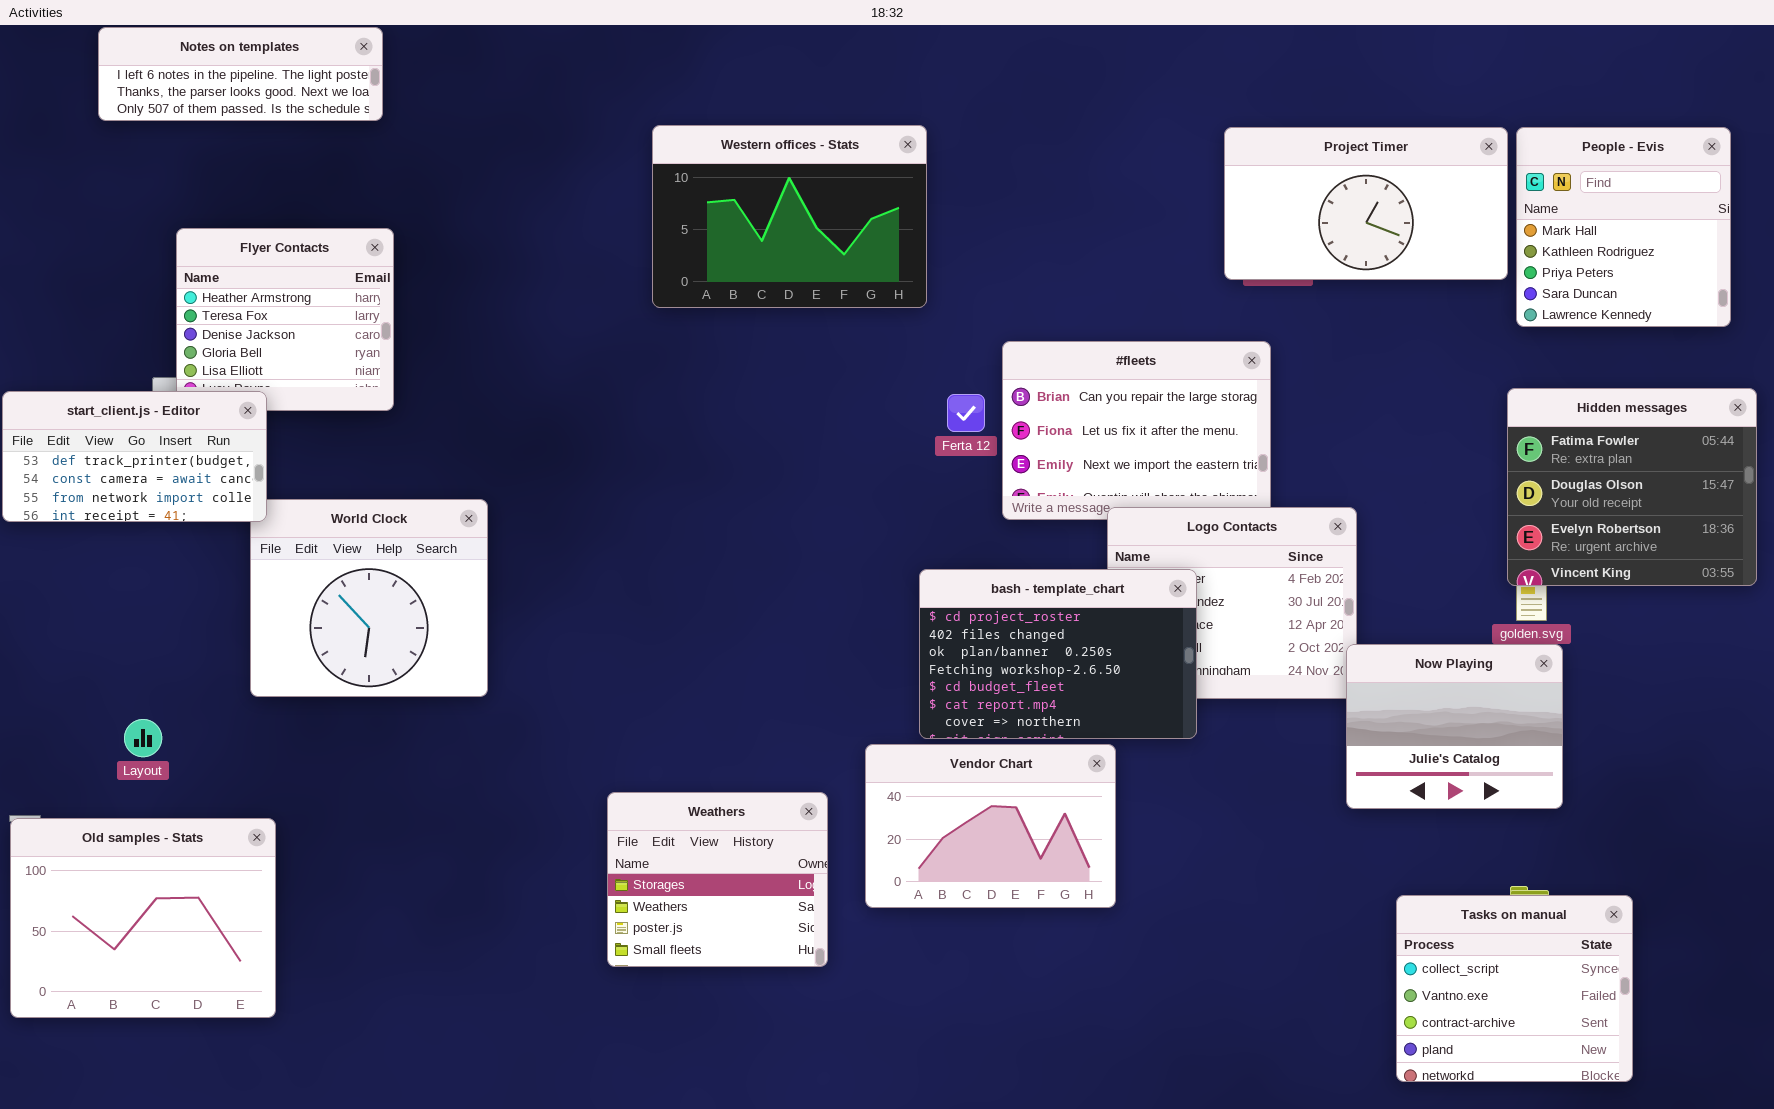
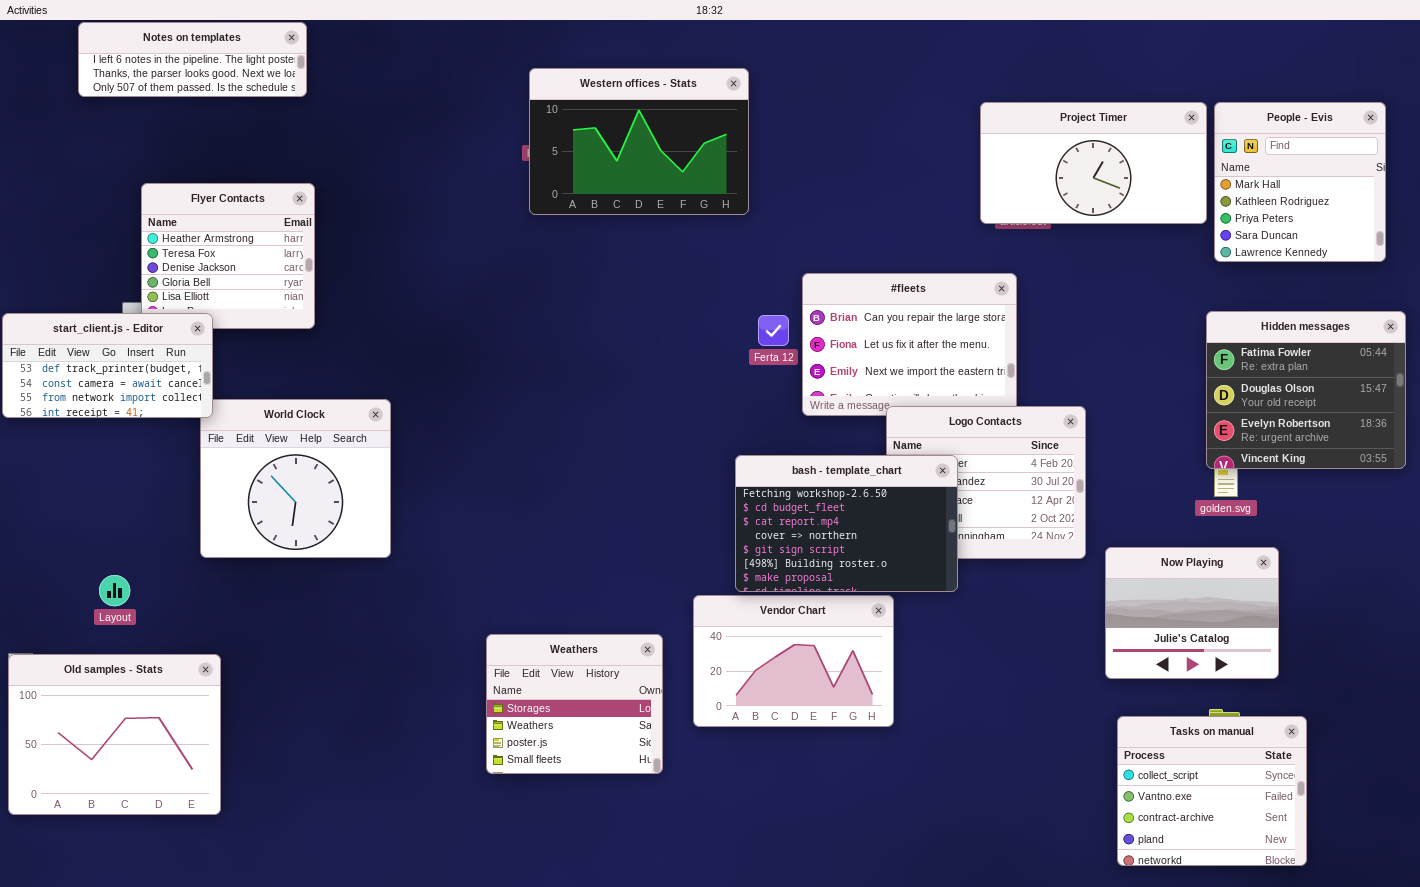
Western offices - Stats: [652,125,927,308] -> [529,68,749,215], moved
bash - template_chart: [919,569,1197,739] -> [735,455,958,592], scrolled down 3 rows
Now Playing: [1346,644,1563,809] -> [1105,547,1279,679], moved

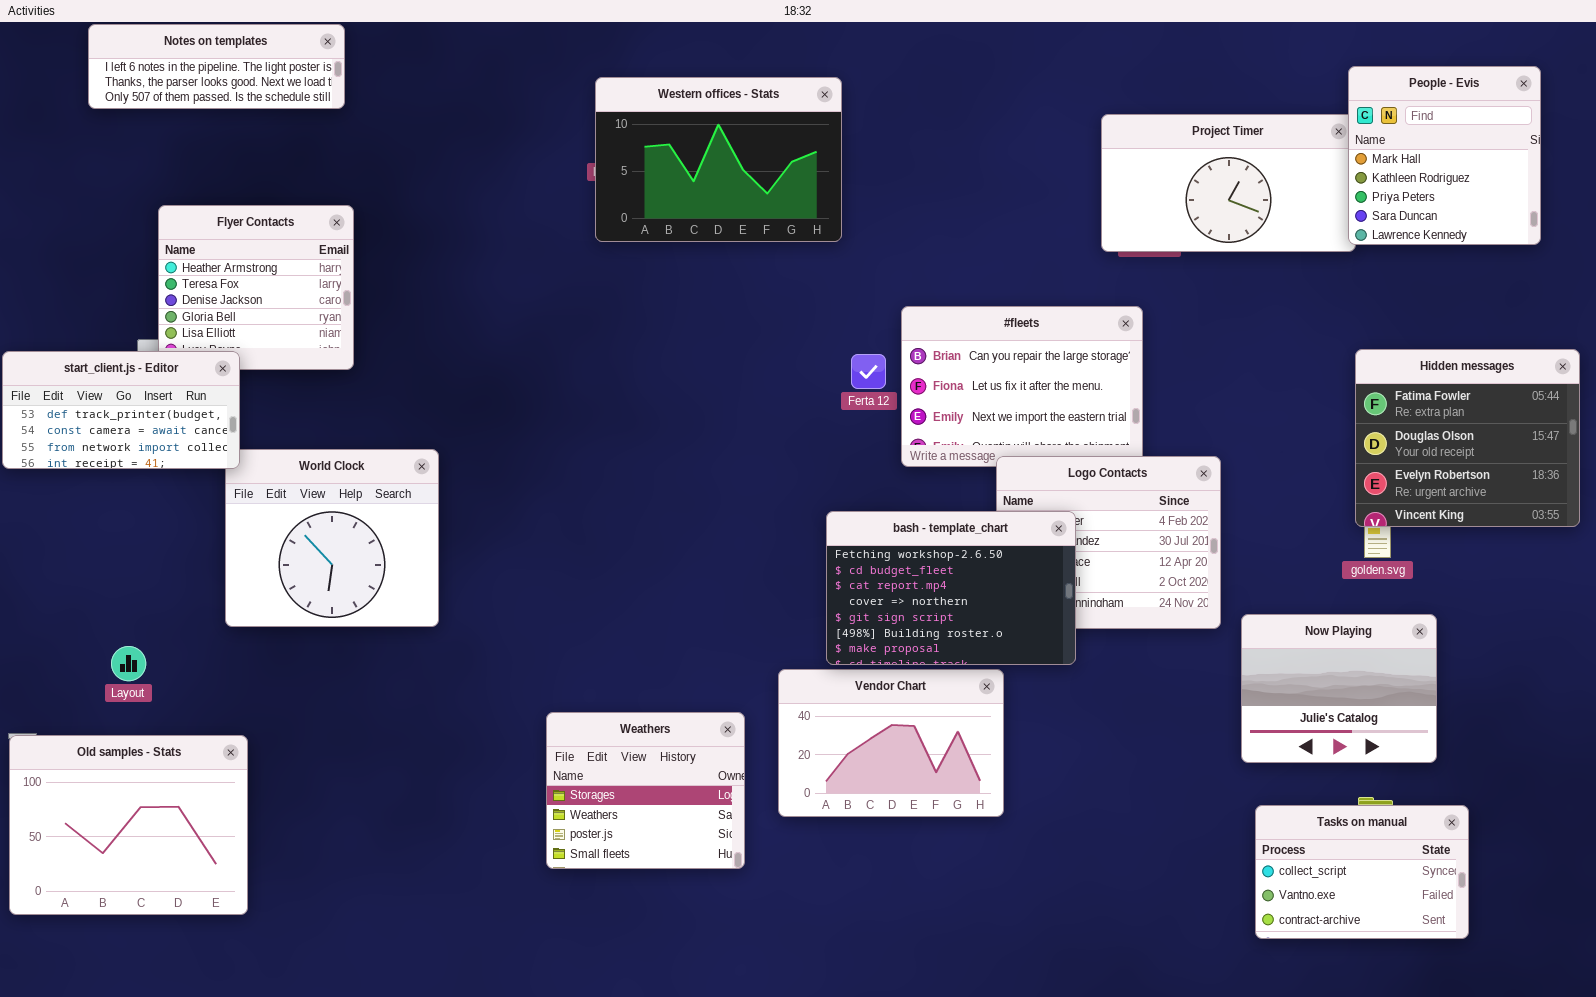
People - Evis: [1214,102,1386,262] -> [1348,66,1541,245], moved
Tasks on manual: [1117,716,1307,866] -> [1255,805,1469,939], resized

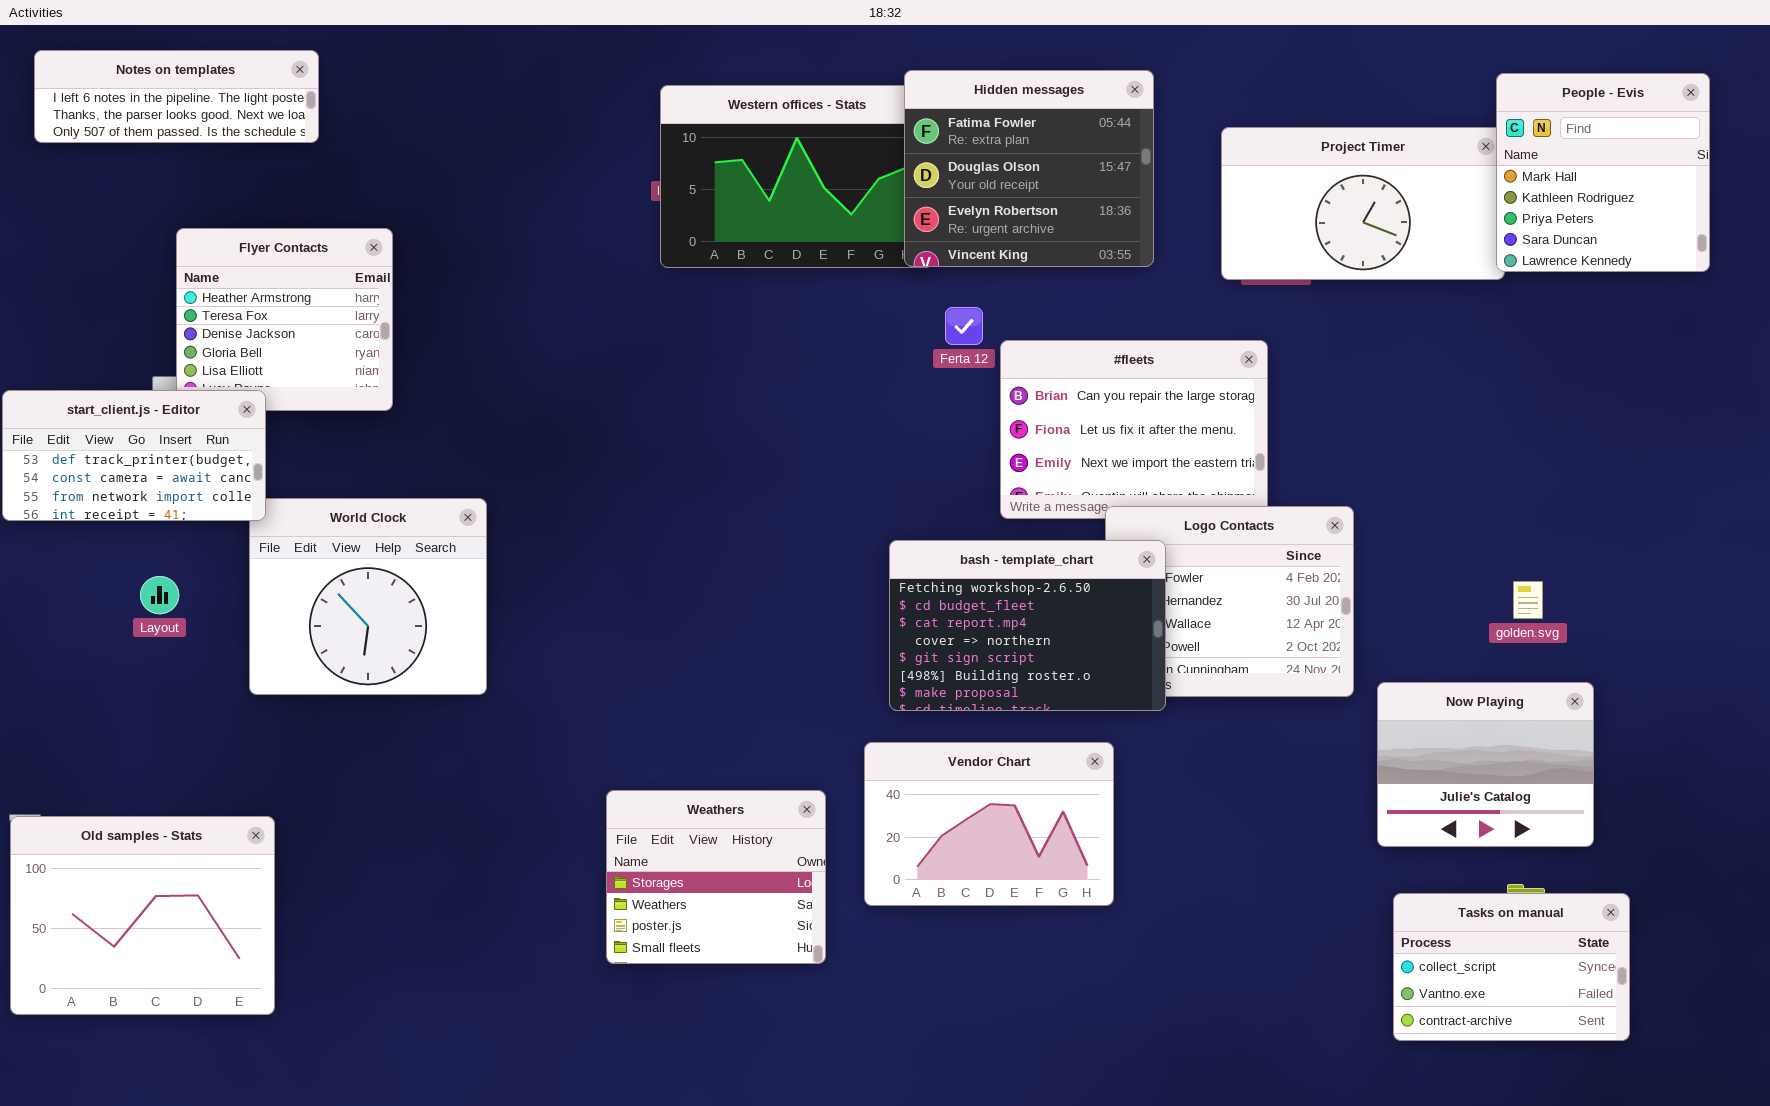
Notes on templates: [88,24,345,109] -> [34,50,319,143], moved
Hidden messages: [1355,349,1580,527] -> [904,70,1154,267], moved
Ferta 12: [851,354,886,389] -> [945,307,983,345], moved
bash - template_chart: [826,511,1076,665] -> [889,540,1166,711], moved
Layout: [111,646,146,681] -> [140,576,179,614], moved

